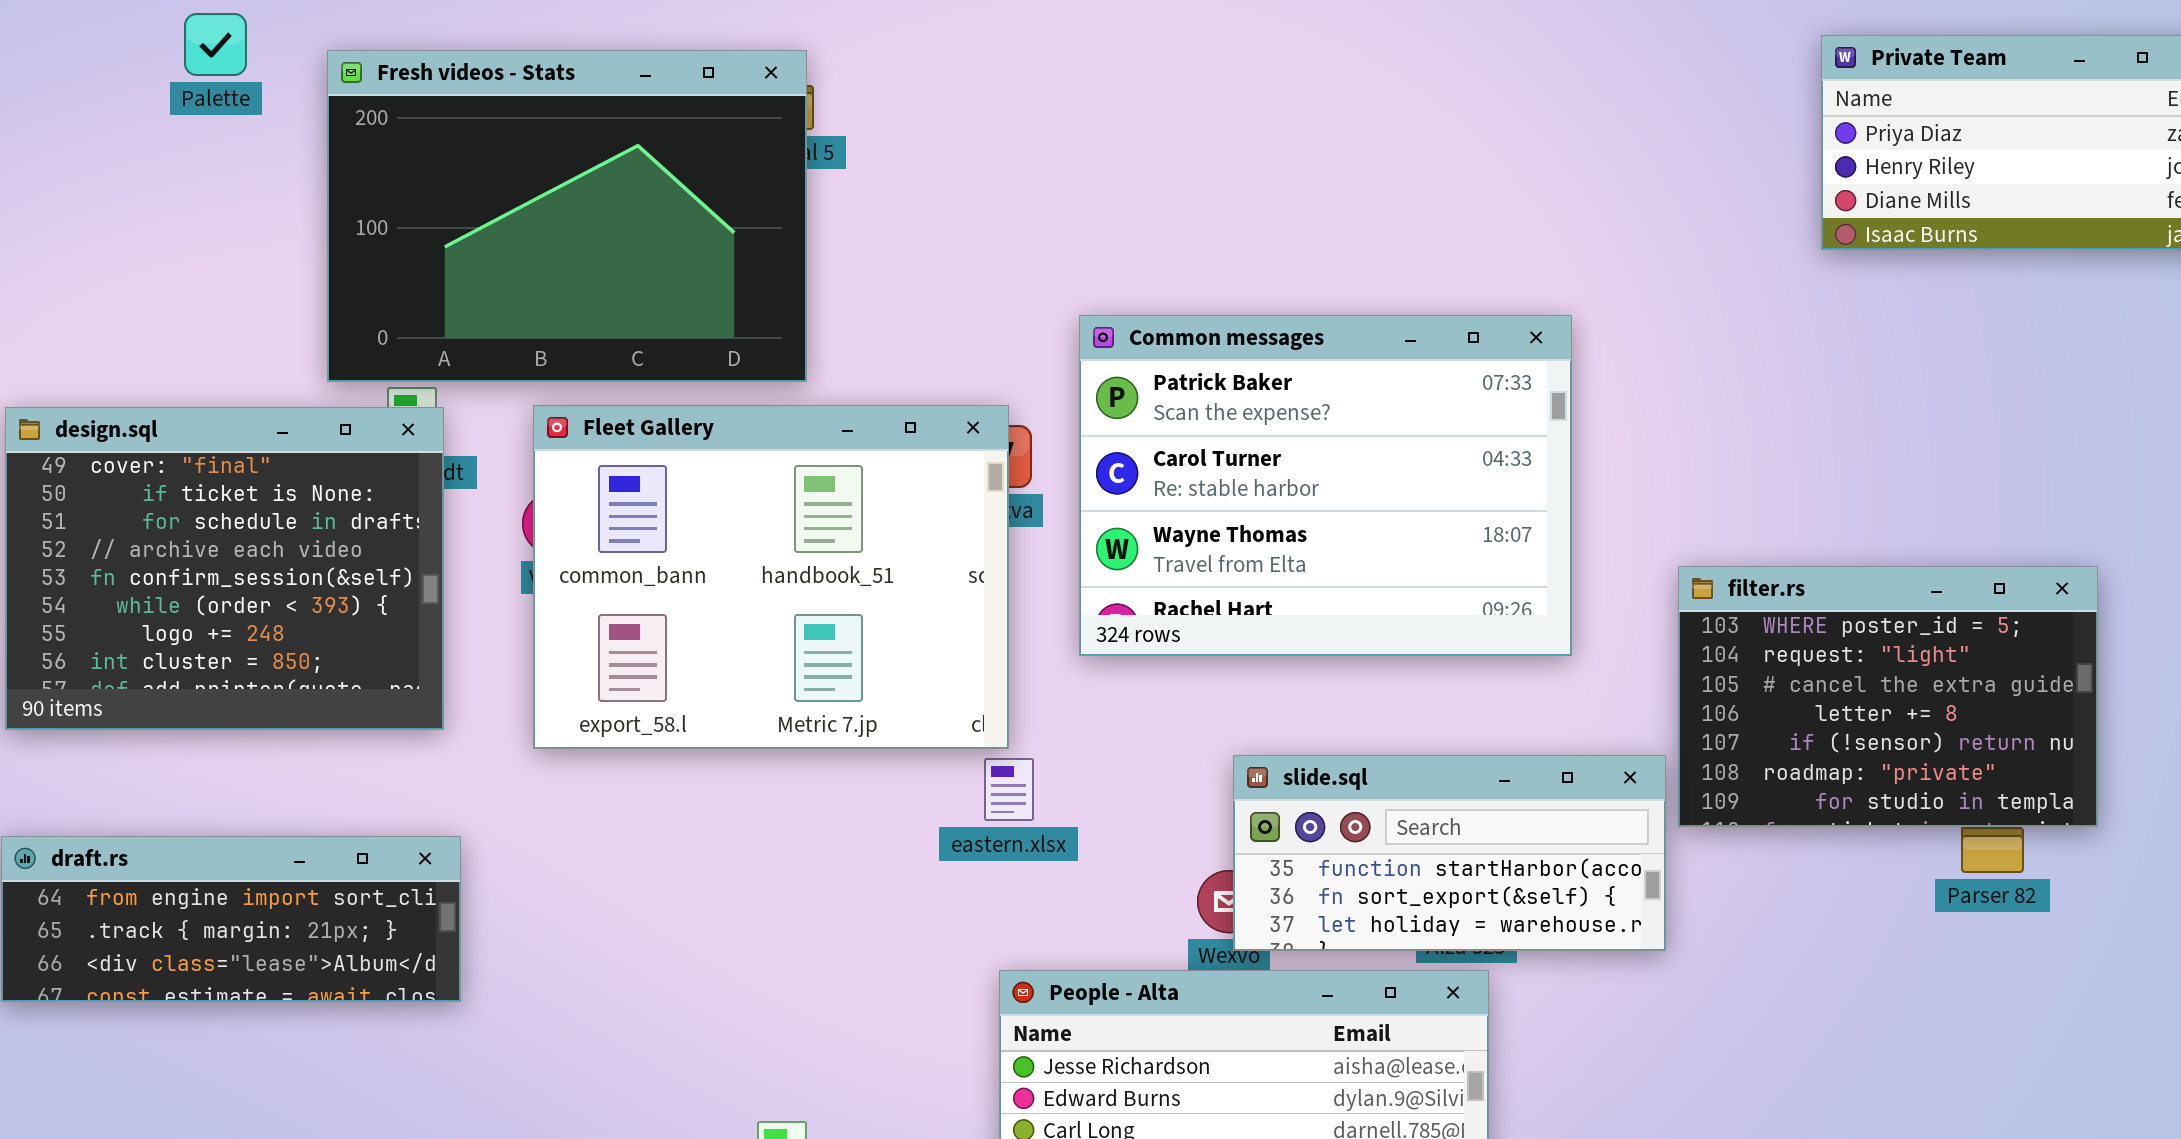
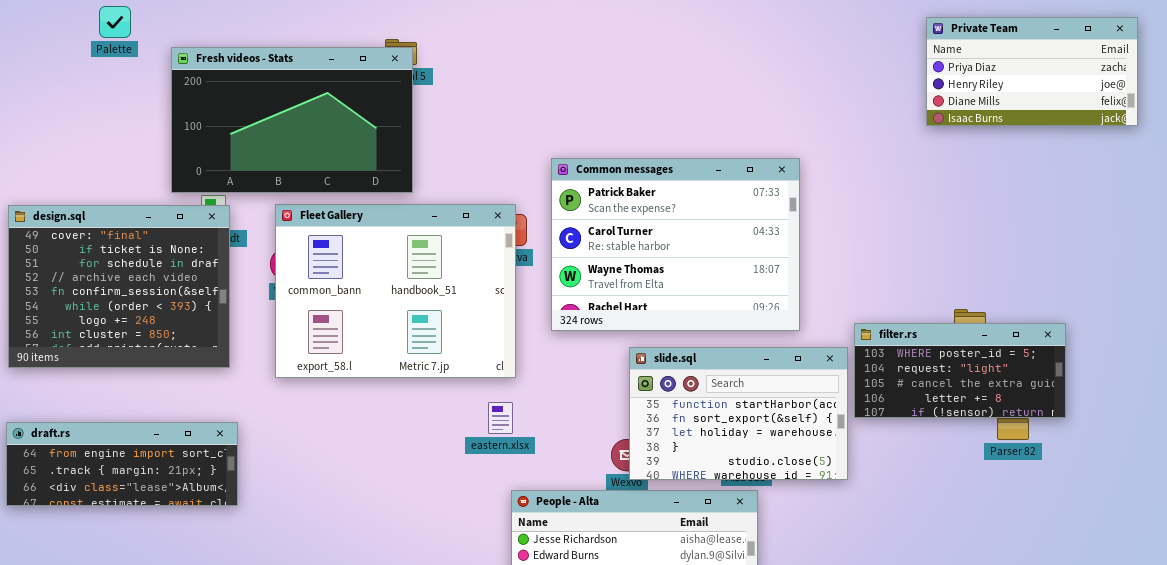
Fresh videos - Stats: [327,50,807,382] -> [171,47,413,193], resized
filter.rs: [1678,566,2098,827] -> [854,323,1066,418], resized
slide.sql: [1233,755,1666,951] -> [629,347,848,480], resized
eastern.xlsx: [984,758,1034,821] -> [488,402,513,434], moved

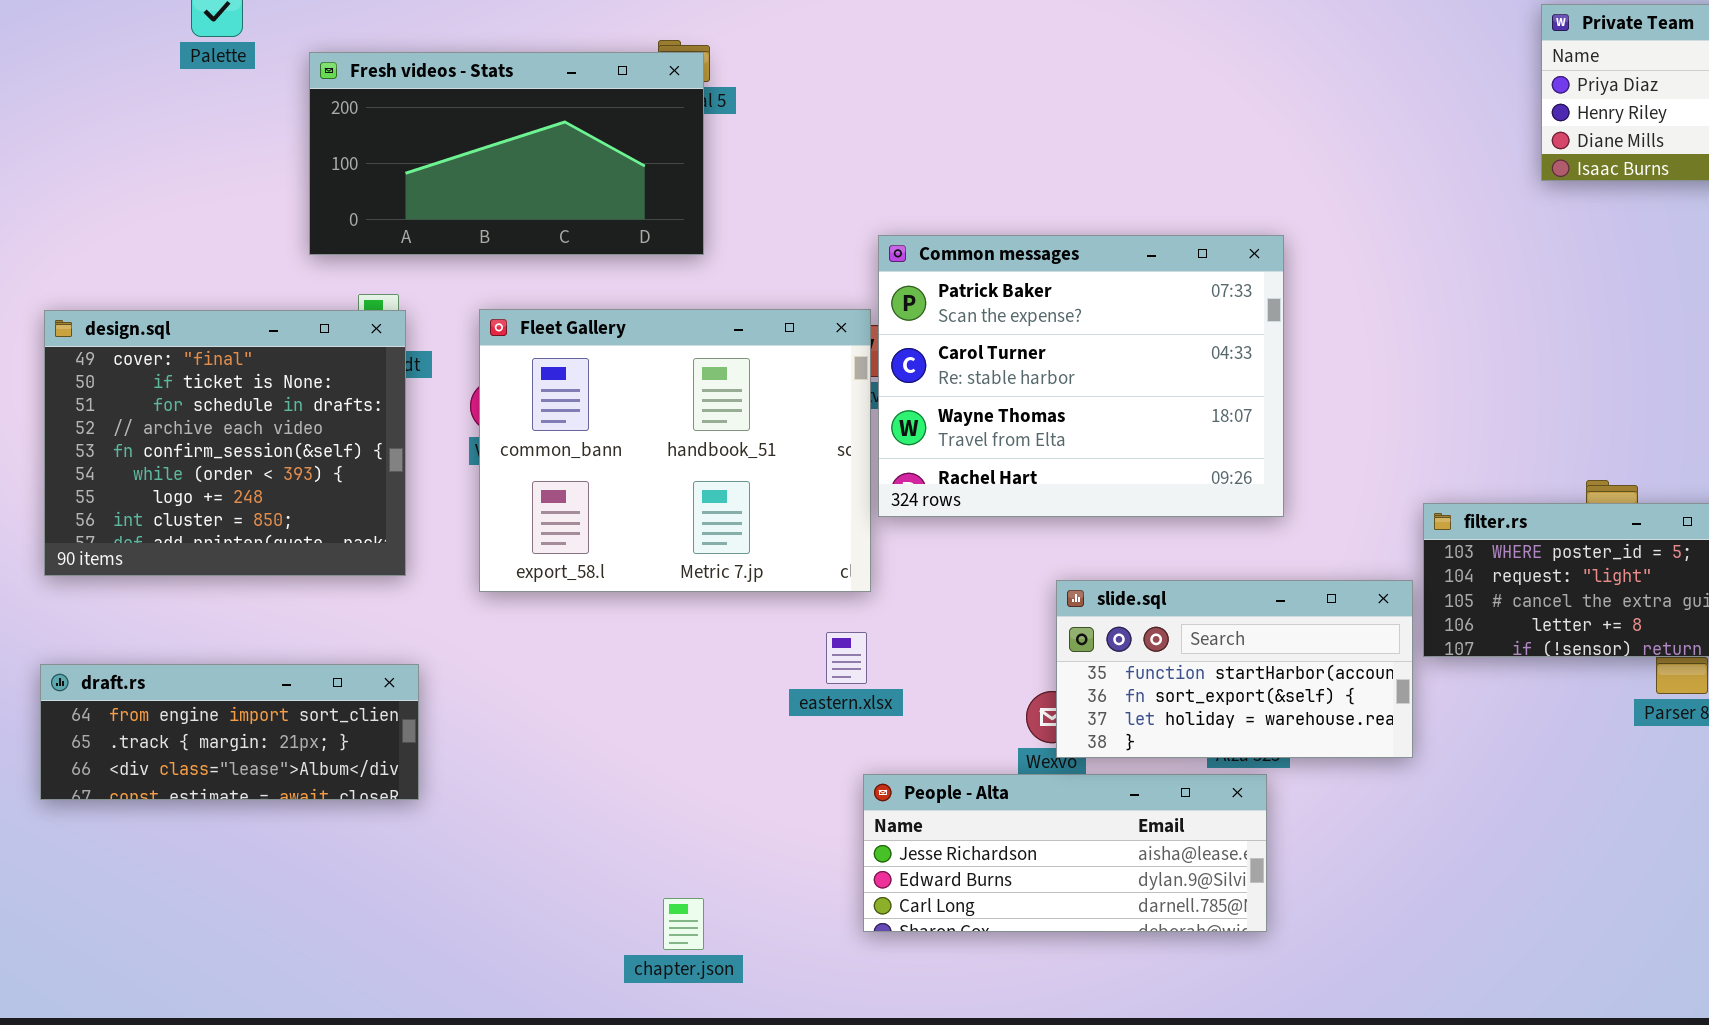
Fresh videos - Stats: [171,47,413,193] -> [309,52,704,255], resized
Common messages: [551,158,800,331] -> [878,235,1284,517], moved
slide.sql: [629,347,848,480] -> [1056,580,1413,758], resized

